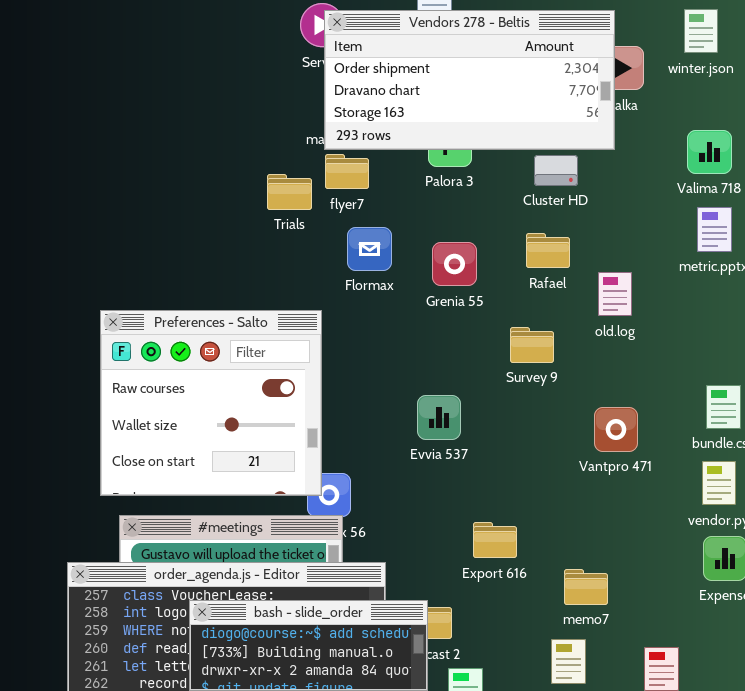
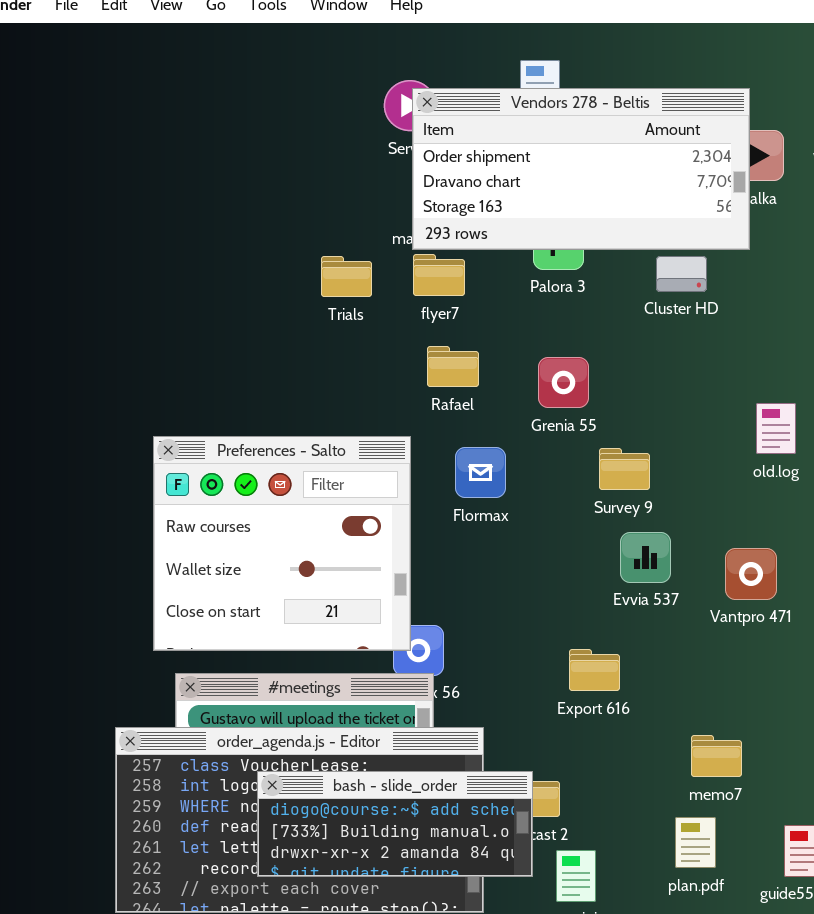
Trials: [267,174,312,210] -> [321,256,372,297], moved
Flormax: [347,227,392,271] -> [455,447,506,498], moved
Rafael: [526,233,570,268] -> [427,346,479,387], moved
old.log: [598,272,632,316] -> [756,403,796,454], moved
Survey 9: [510,327,554,363] -> [599,448,650,490], moved
Evvia 537: [417,395,461,440] -> [620,532,671,583], moved
Export 616: [473,522,517,558] -> [569,649,620,691], moved

